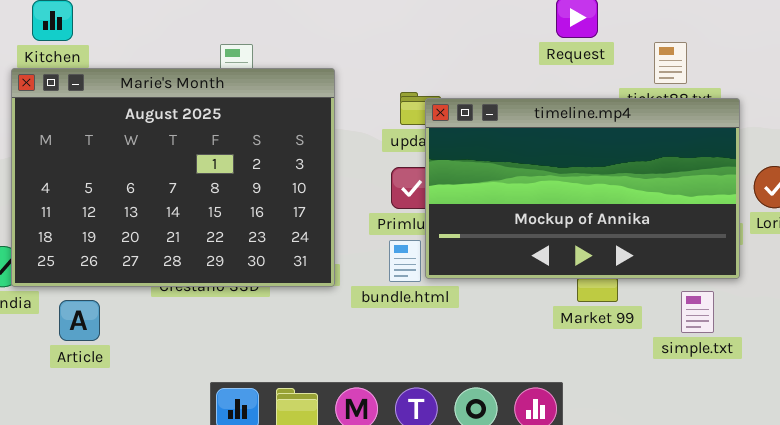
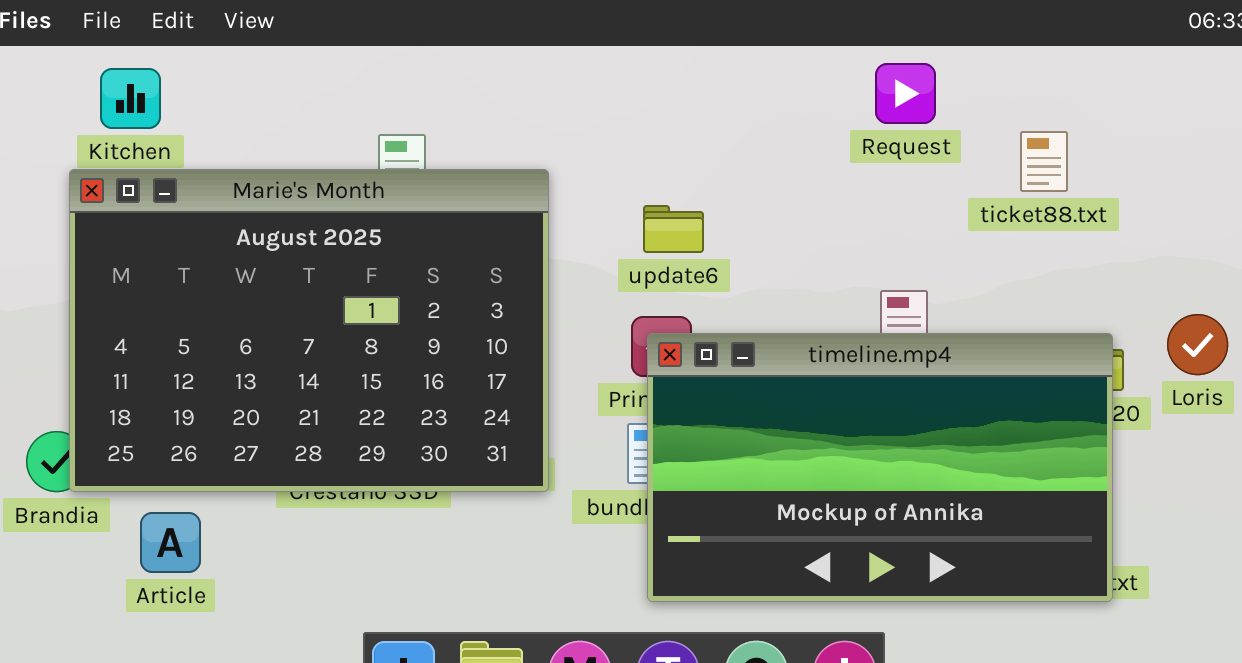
timeline.mp4: [425,98,740,279] -> [647,333,1113,602], moved

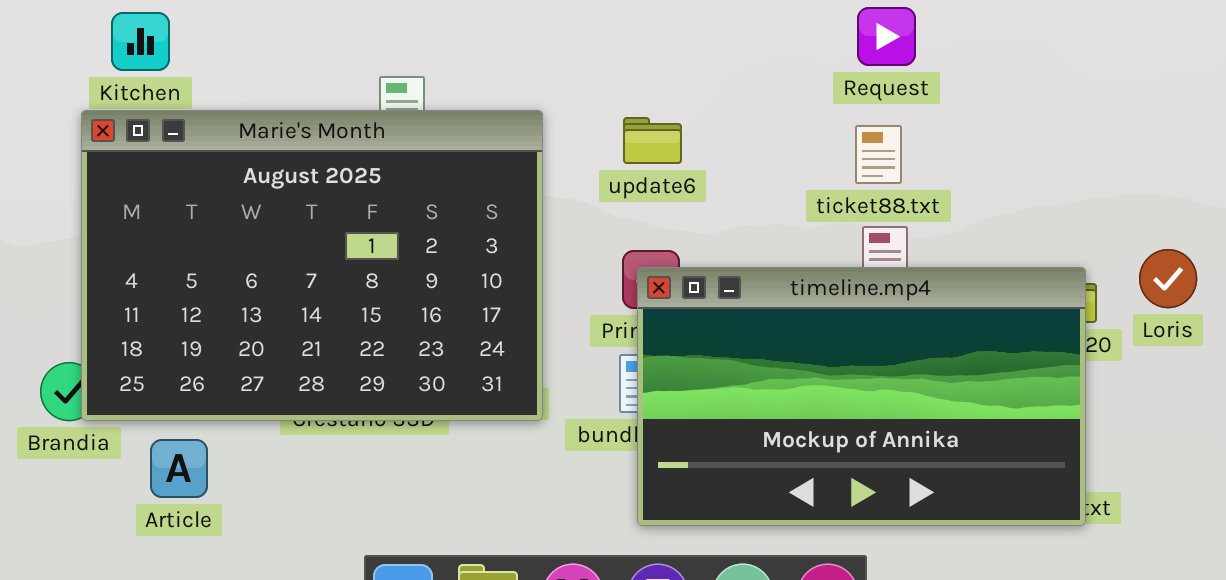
ticket88.txt: [1020,131,1068,192] -> [855,125,902,184], moved
update6: [643,205,704,253] -> [623,117,682,164], moved

